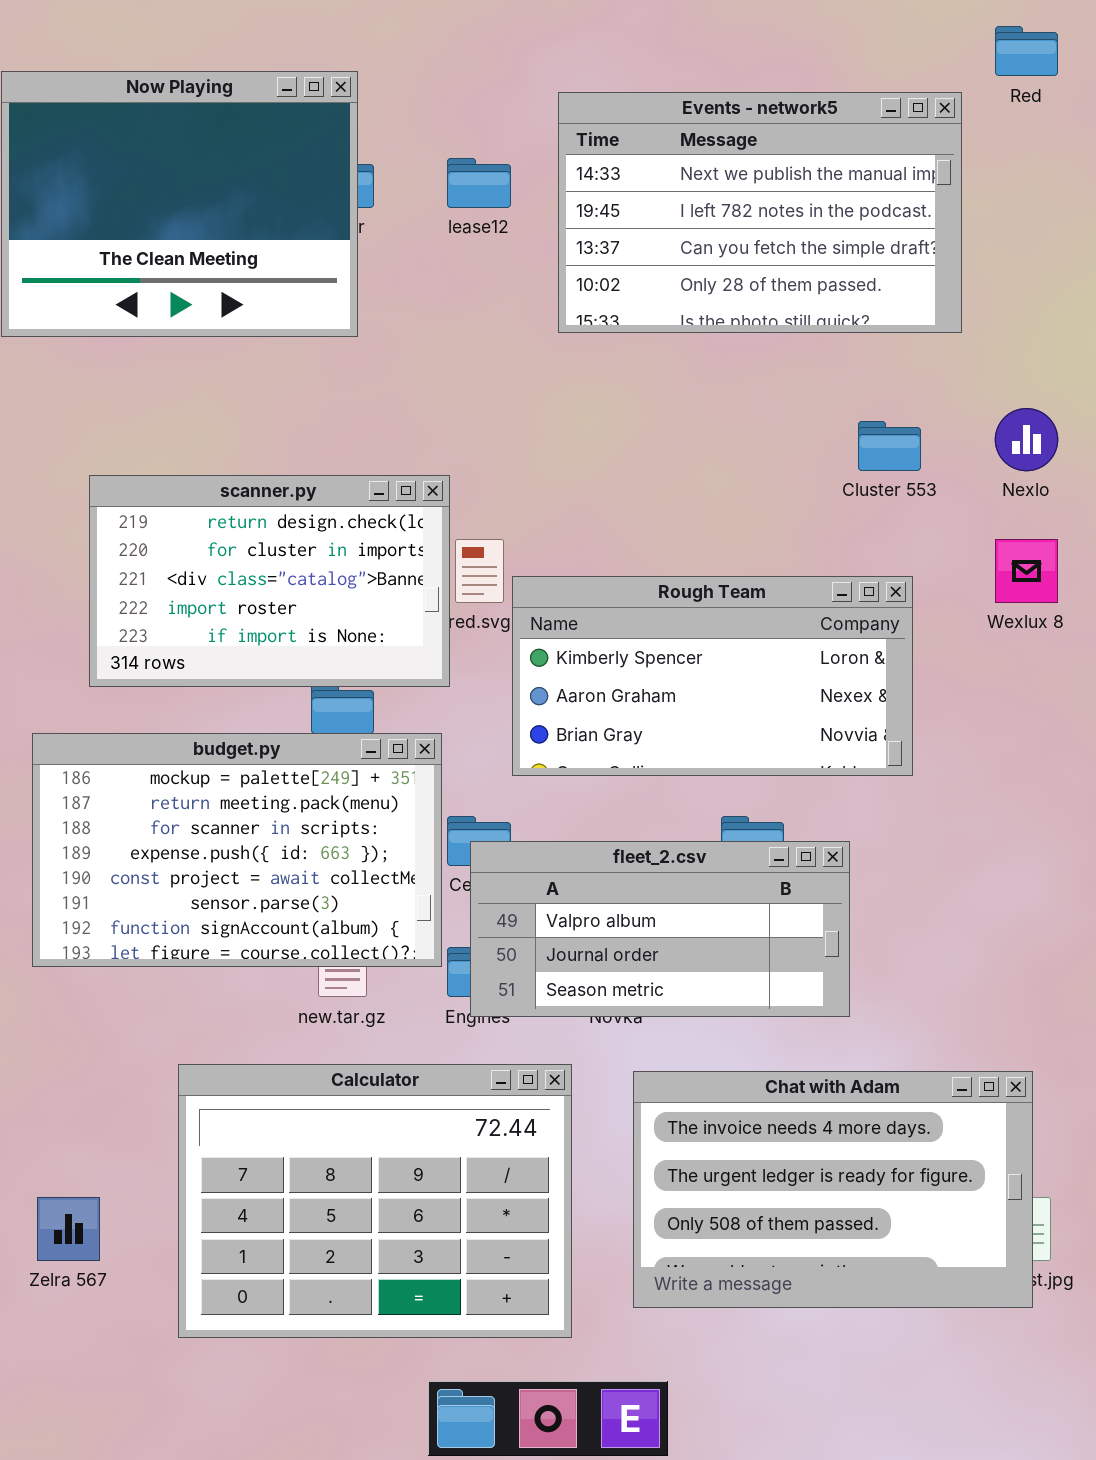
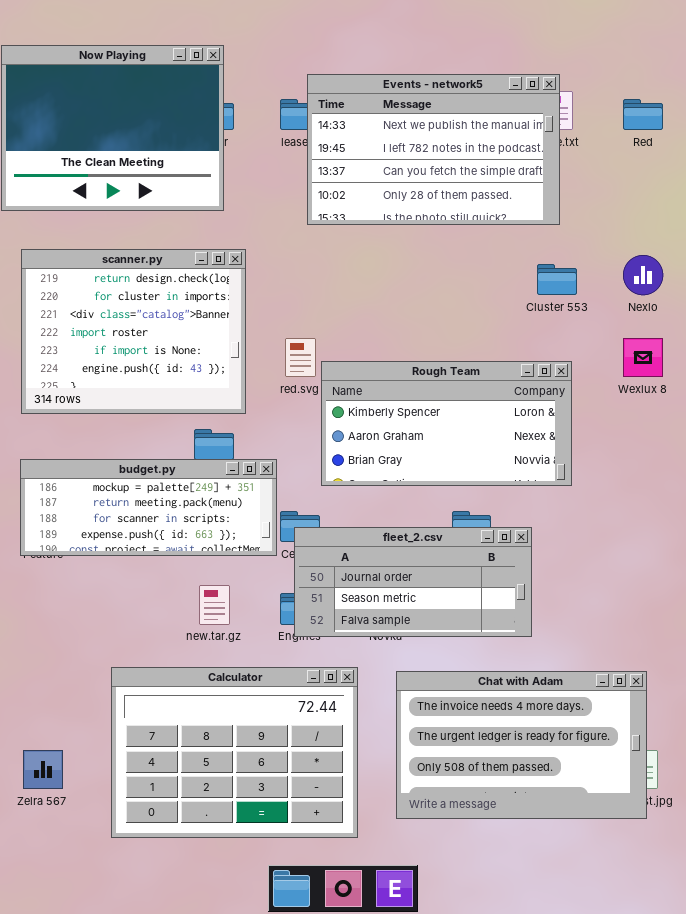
Red: [995,26,1058,76] -> [623,99,663,130], moved
Events - network5: [558,92,962,333] -> [307,74,560,225], moved
scanner.py: [89,475,450,687] -> [21,249,246,414], moved, resized
budget.py: [32,733,442,967] -> [20,459,277,556], resized
fleet_2.csv: [470,841,850,1017] -> [294,527,532,637], scrolled down 1 row

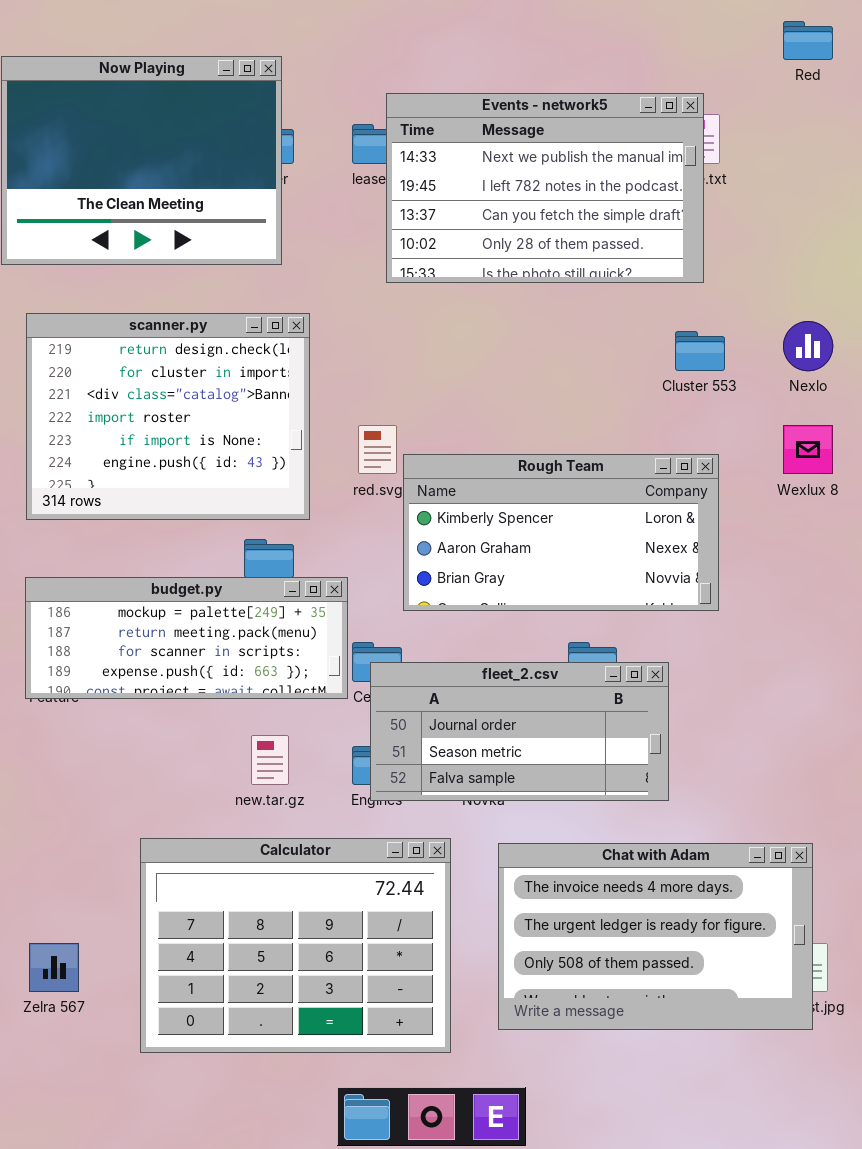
Red: [623,99,663,130] -> [783,21,833,60], moved

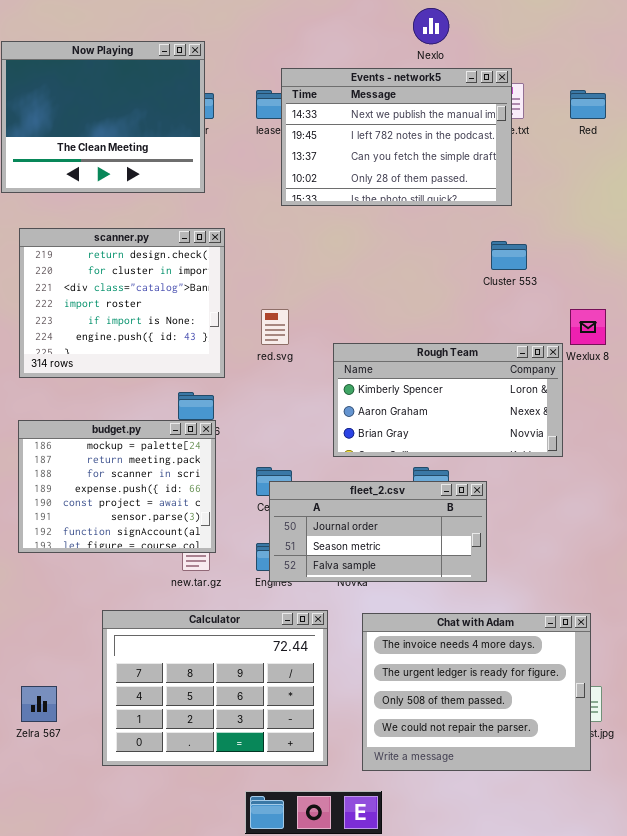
Red: [783,21,833,60] -> [570,90,606,119], moved
Nexlo: [783,321,833,371] -> [413,8,449,44], moved
Rough Team: [403,454,719,611] -> [333,343,563,457], moved
budget.py: [25,577,348,699] -> [18,420,216,553], resized
Chat with Adam: [498,843,813,1030] -> [362,613,591,771], resized

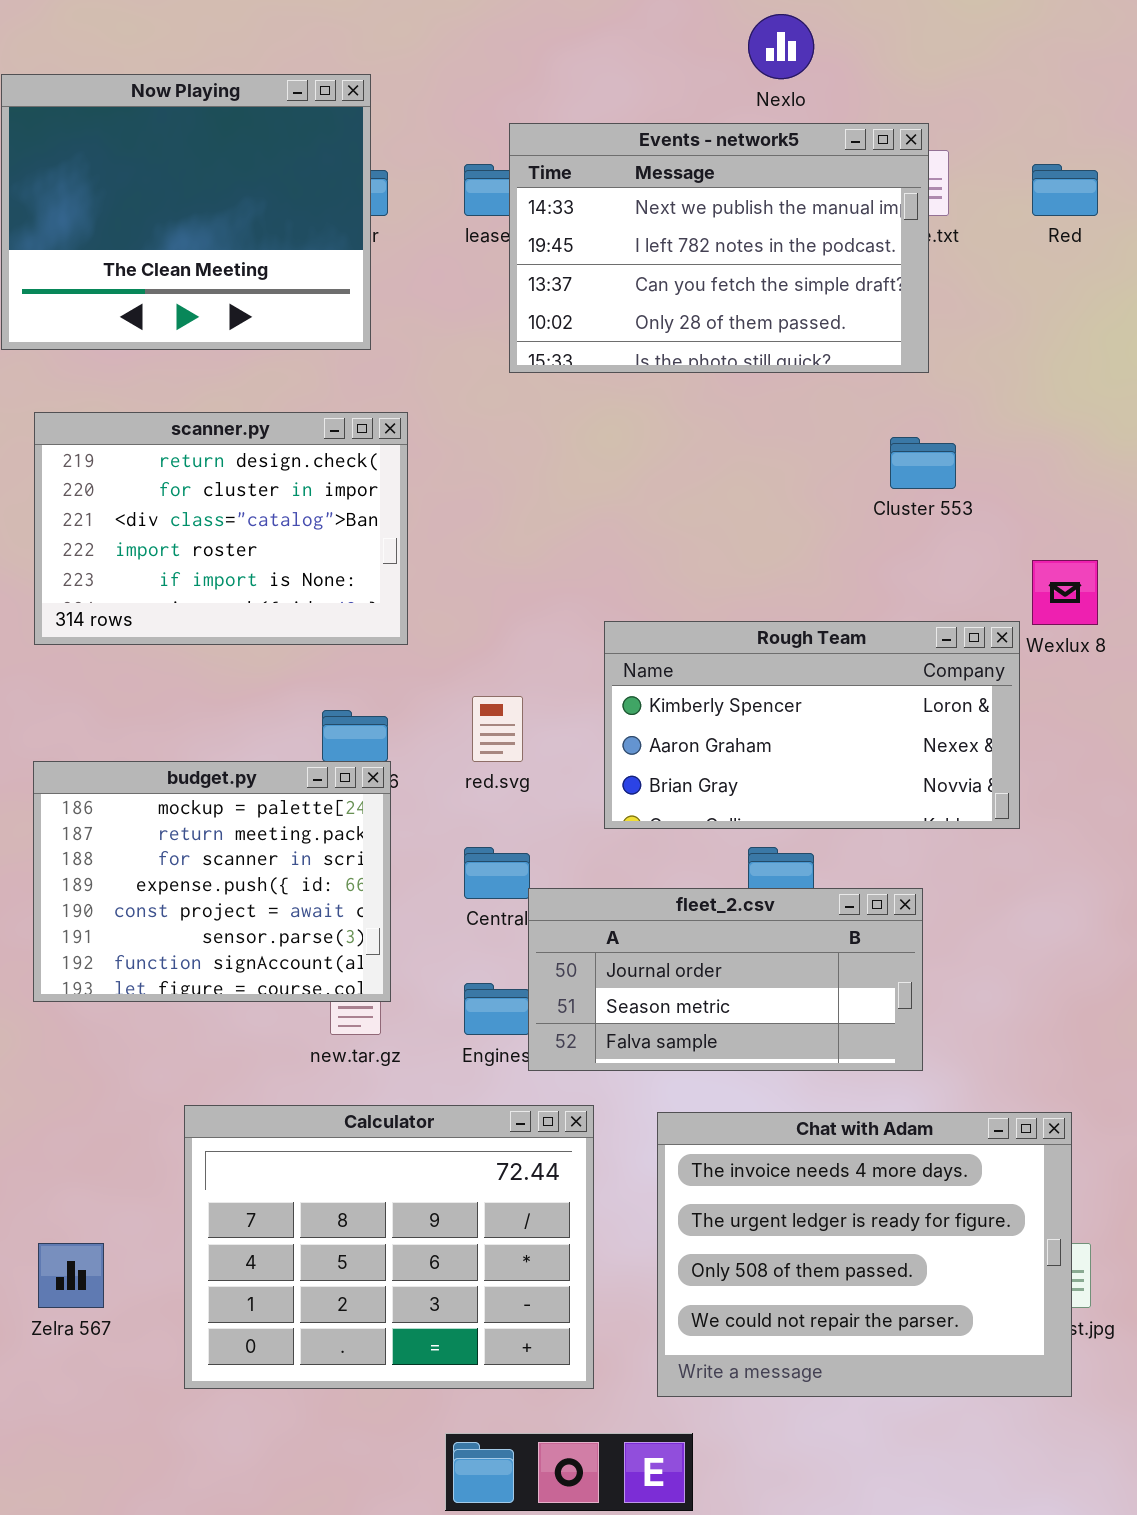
scanner.py: [19,228,225,378] -> [34,412,408,645], resized
red.svg: [261,309,289,345] -> [472,696,523,762], moved
fleet_2.csv: [269,481,487,582] -> [528,888,923,1071], moved

